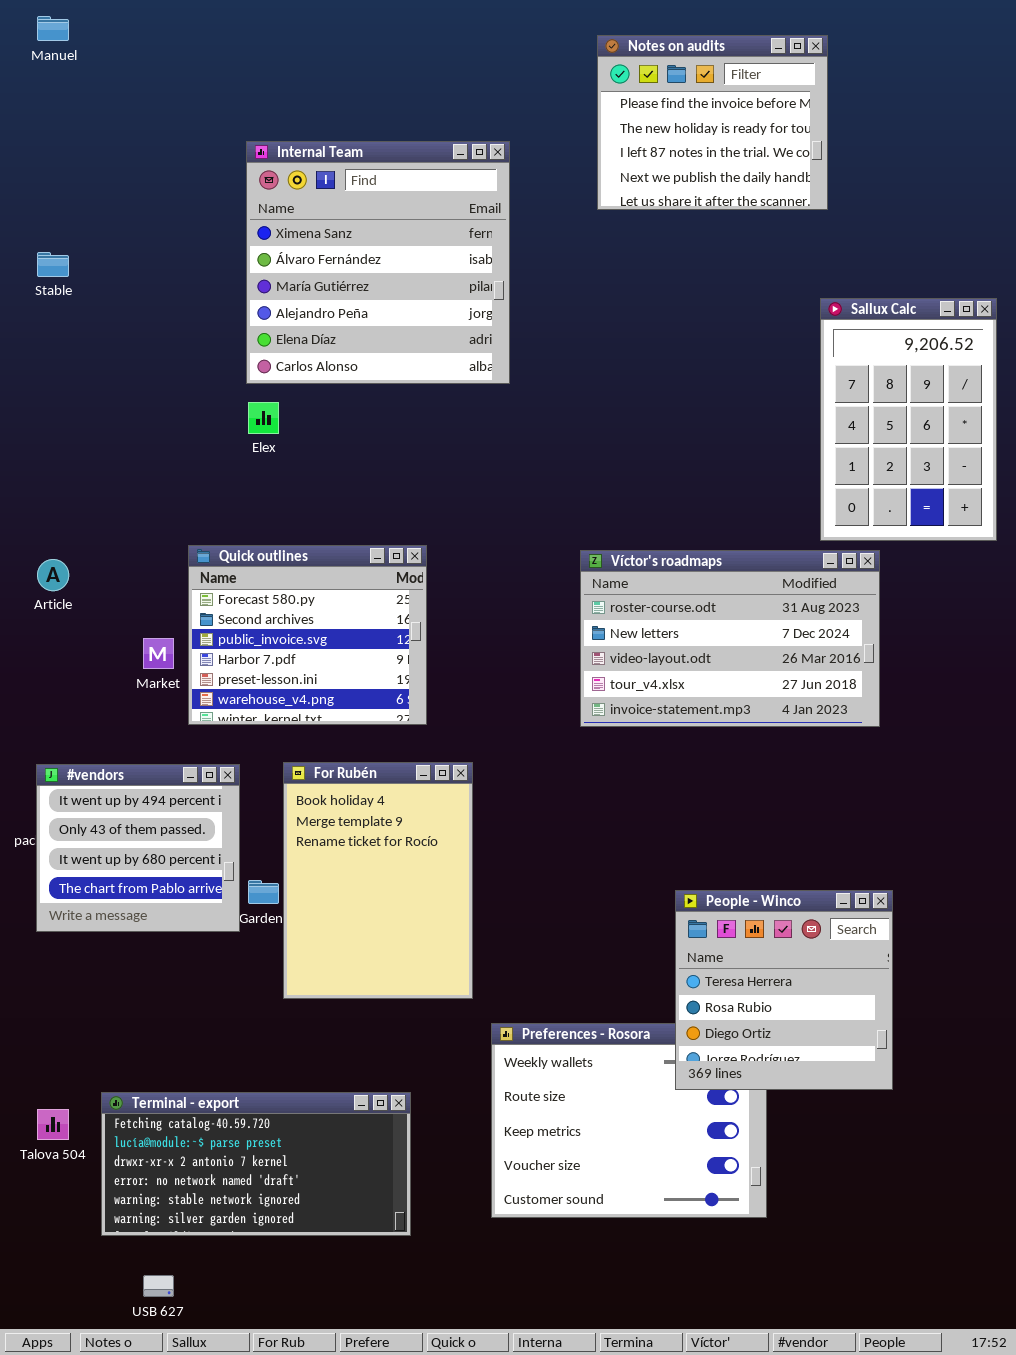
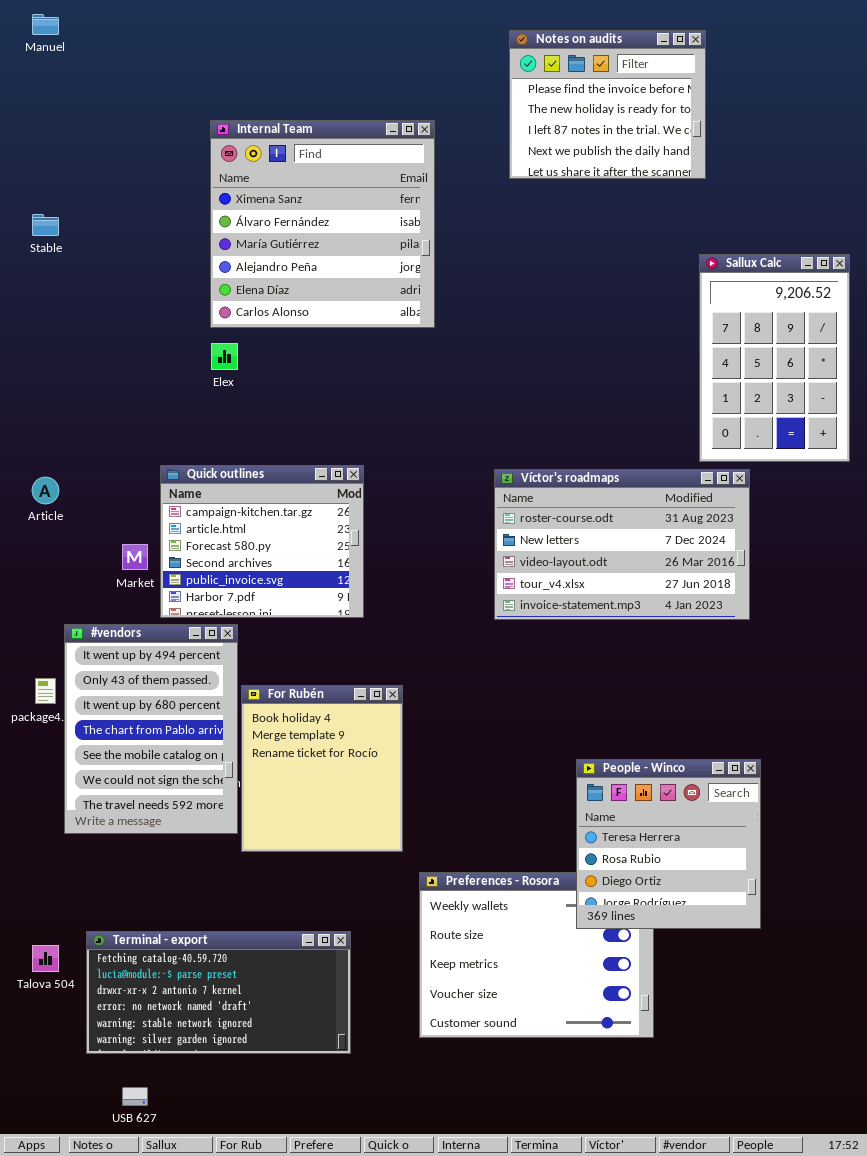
Quick outlines: [188,545,427,725] -> [160,465,364,618], scrolled up 2 rows
For Rubén: [283,762,473,999] -> [241,685,403,852], resized
#vendors: [36,764,240,932] -> [64,624,238,834], moved, resized

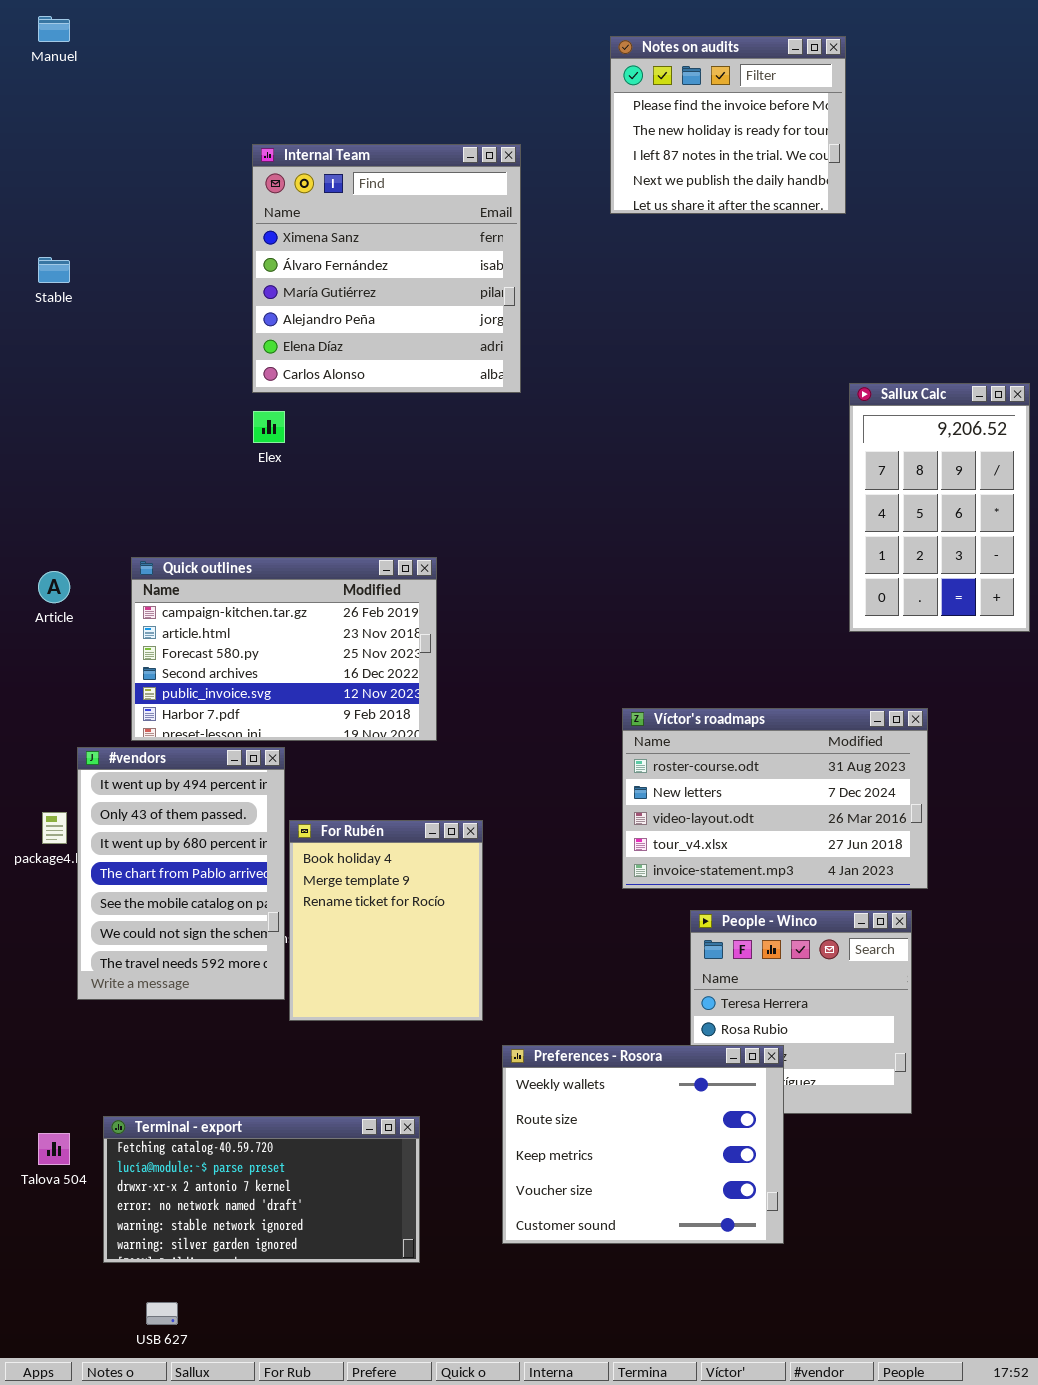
Sallux Calc: [699,254,850,462] -> [849,383,1030,632], moved
Quick outlines: [160,465,364,618] -> [131,557,437,741], resized
Víctor's roadmaps: [494,469,750,620] -> [622,708,928,889], moved
Preferences - Rosora: [419,872,654,1038] -> [502,1045,784,1244], raised

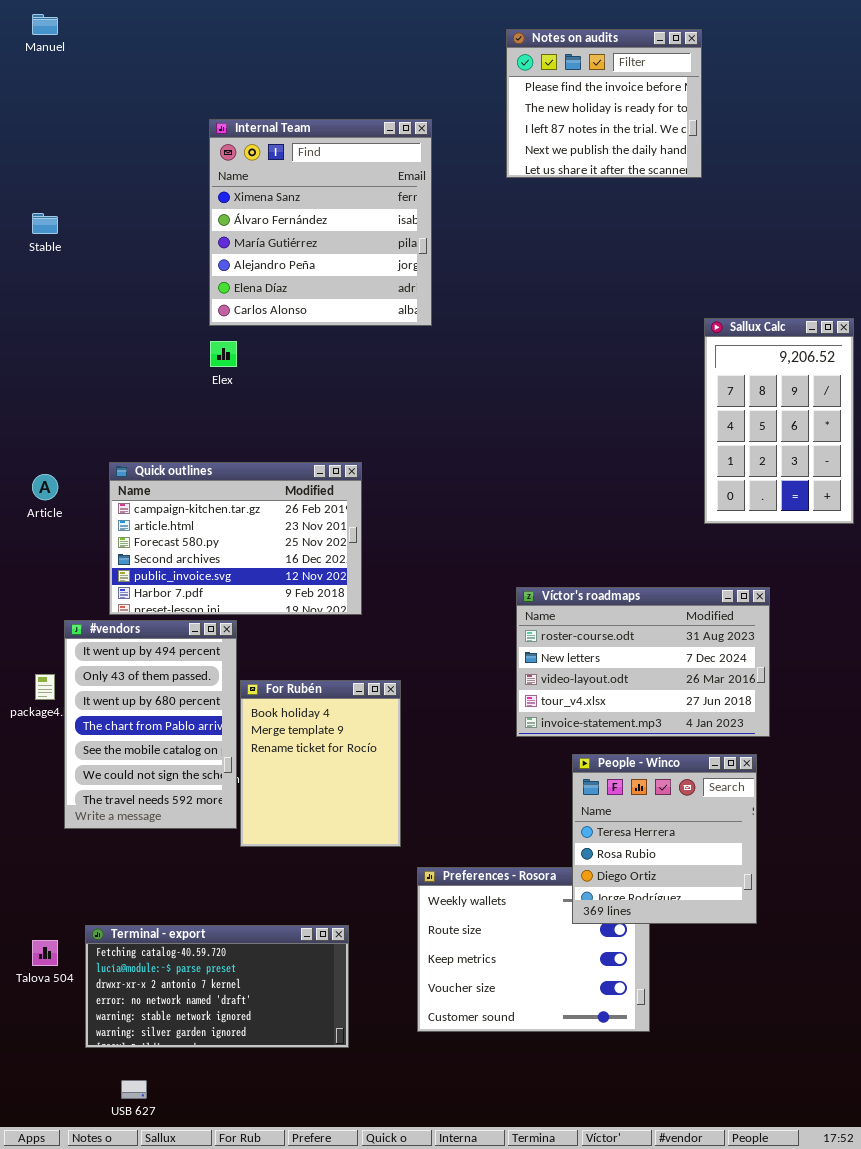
People - Winco: [690,910,912,1114] -> [572,754,757,924], raised

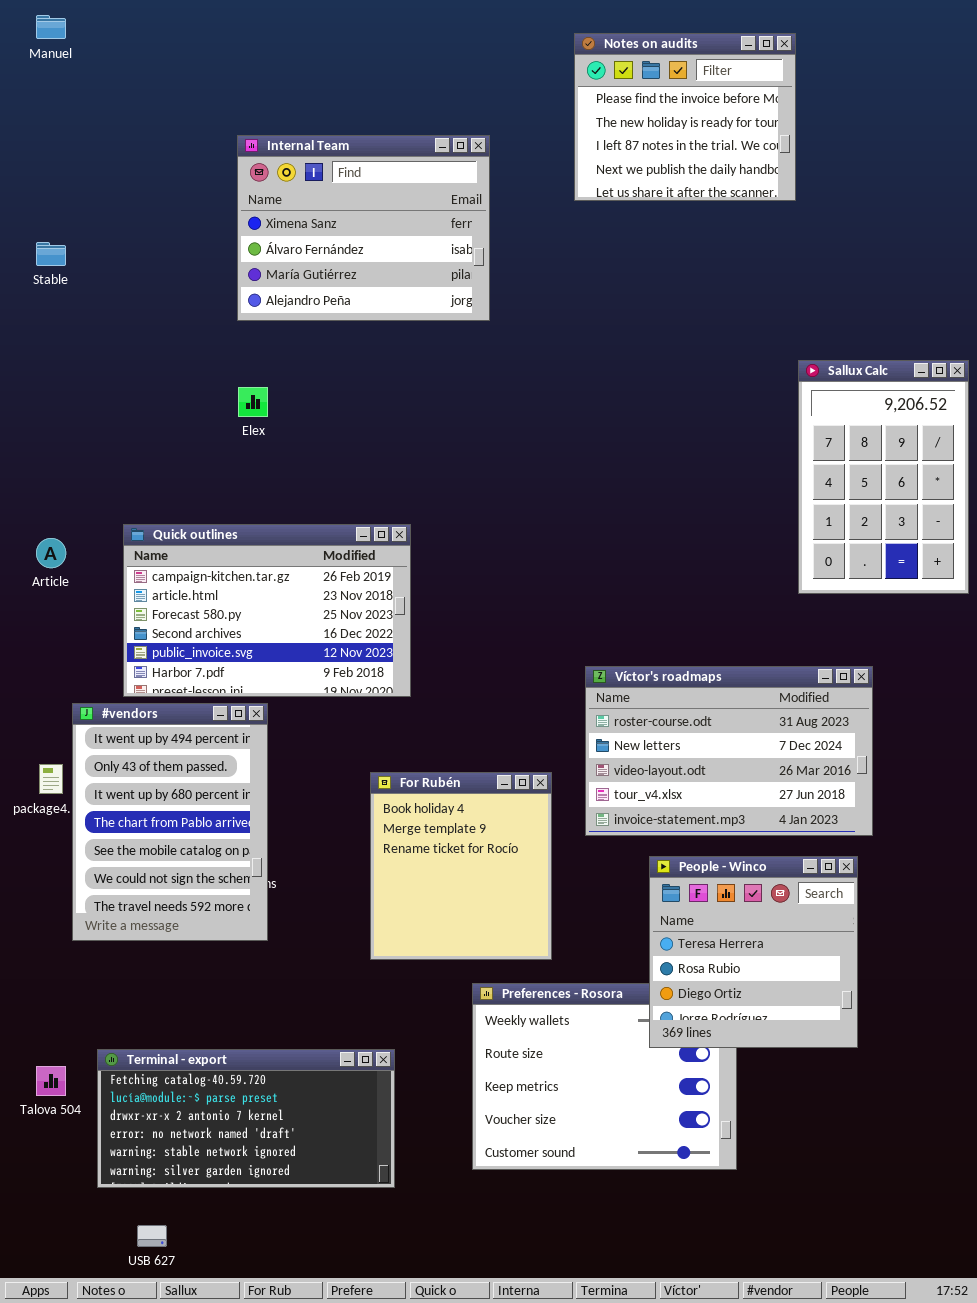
Internal Team: [209,119,432,326] -> [237,135,490,321], resized
For Rubén: [240,680,401,847] -> [370,772,552,960], moved

